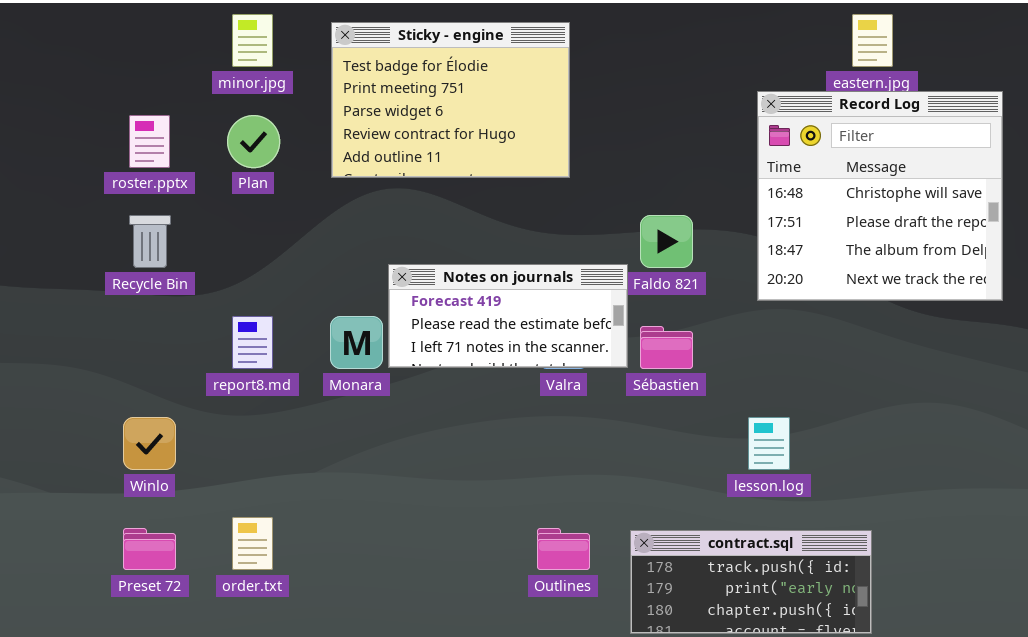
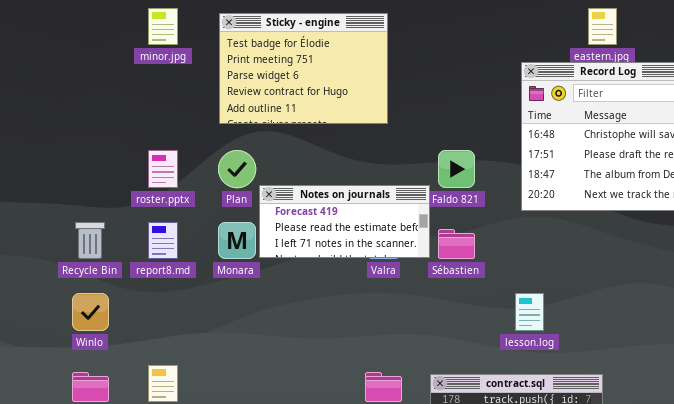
roster.pptx: [129,115,170,168] -> [148,150,178,188], moved
Plan: [227,115,280,168] -> [218,150,256,188], moved
Recycle Bin: [129,215,171,268] -> [75,222,105,259], moved

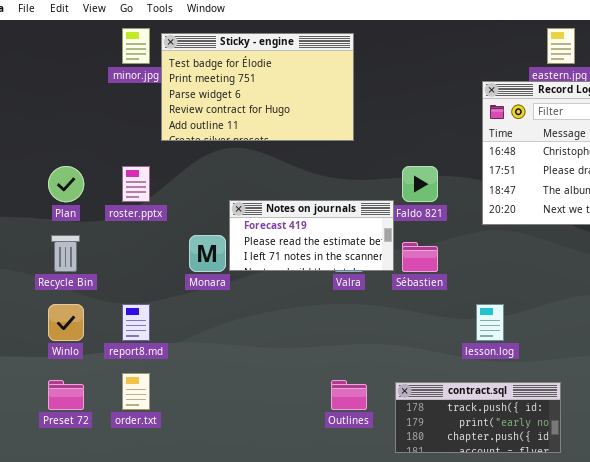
Sticky - engine: [219,13,388,124] -> [161,33,354,141], resized
Plan: [218,150,256,188] -> [48,166,84,202], moved
report8.md: [148,222,178,259] -> [122,304,150,341], moved

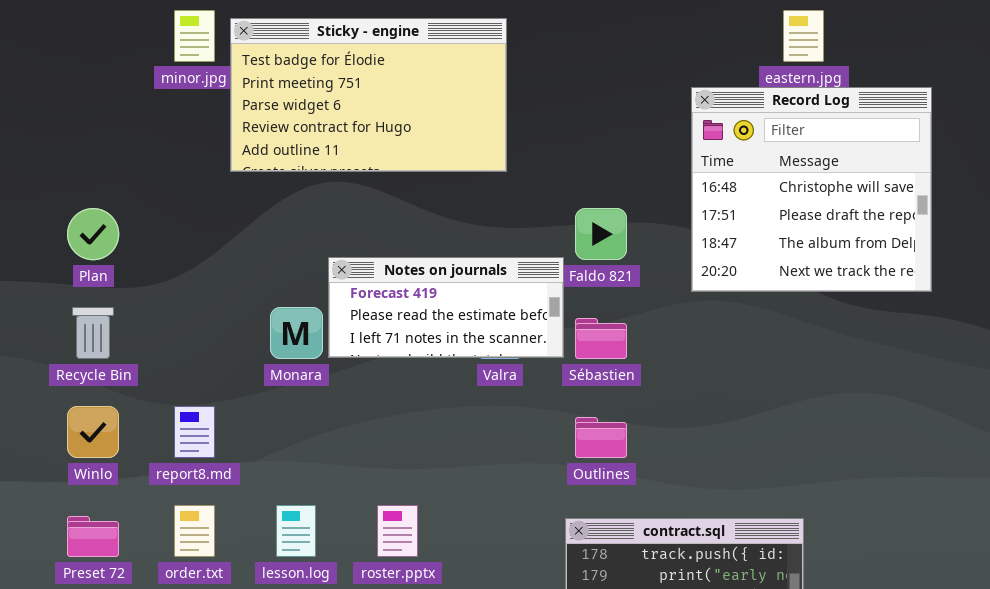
roster.pptx: [122,166,150,202] -> [377,505,418,557], moved
lesson.log: [476,304,504,341] -> [276,505,316,557], moved
Outlines: [331,380,367,410] -> [575,417,627,458], moved

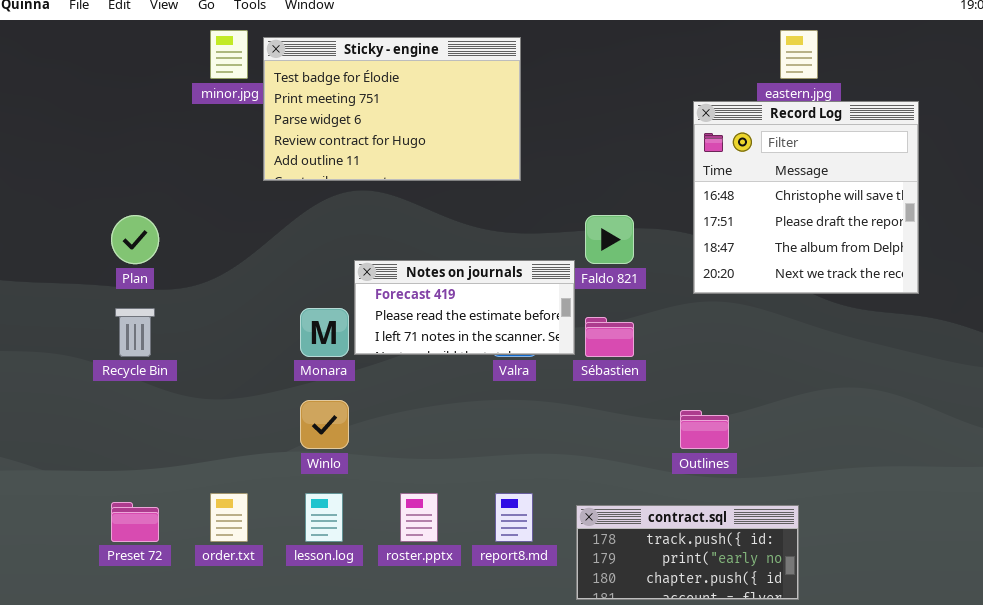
Winlo: [67,406,119,458] -> [300,400,349,449], moved
report8.md: [174,406,215,458] -> [495,493,533,542], moved
Outlines: [575,417,627,458] -> [680,410,729,449], moved

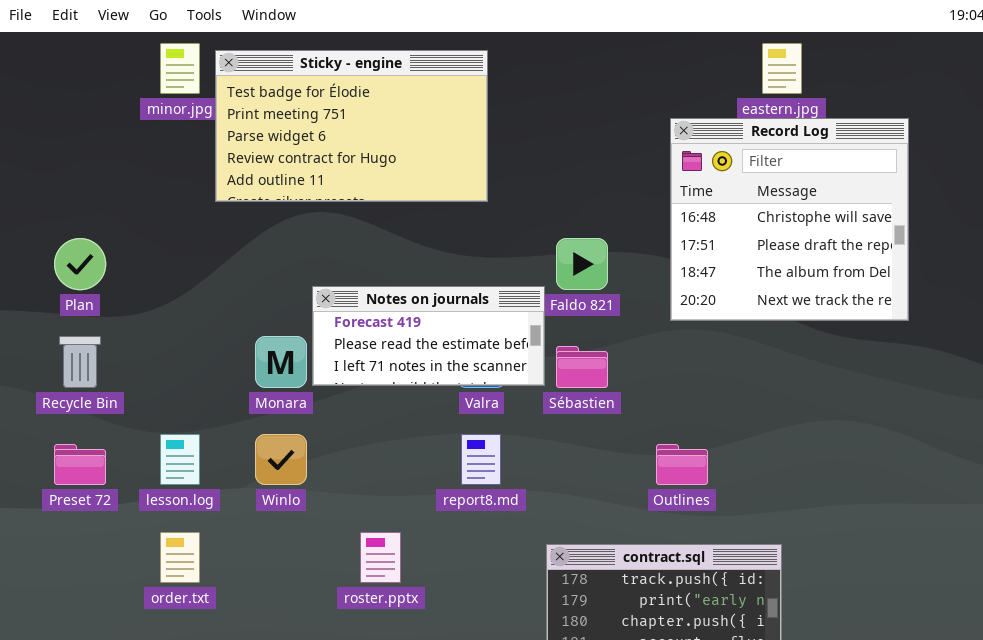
lesson.log: [305,493,343,542] -> [160,434,200,485], moved
report8.md: [495,493,533,542] -> [461,434,501,485], moved
Preset 72: [111,502,159,542] -> [54,444,106,485], moved

